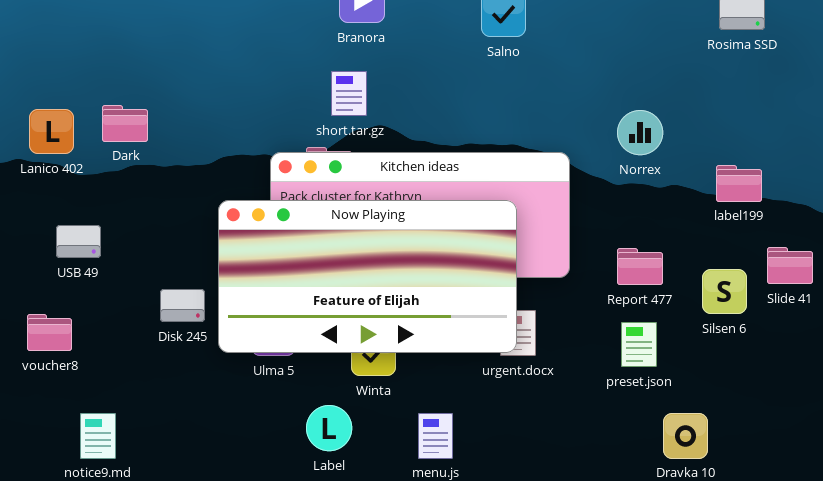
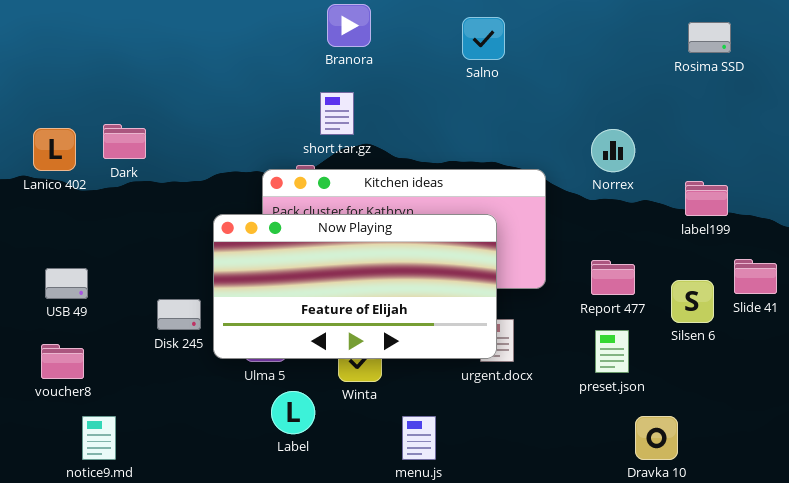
USB 49: [56,225,101,258] -> [45,268,88,299], moved
voucher8: [27,314,72,351] -> [41,344,84,379], moved
Label: [306,405,352,451] -> [271,391,315,434], moved

